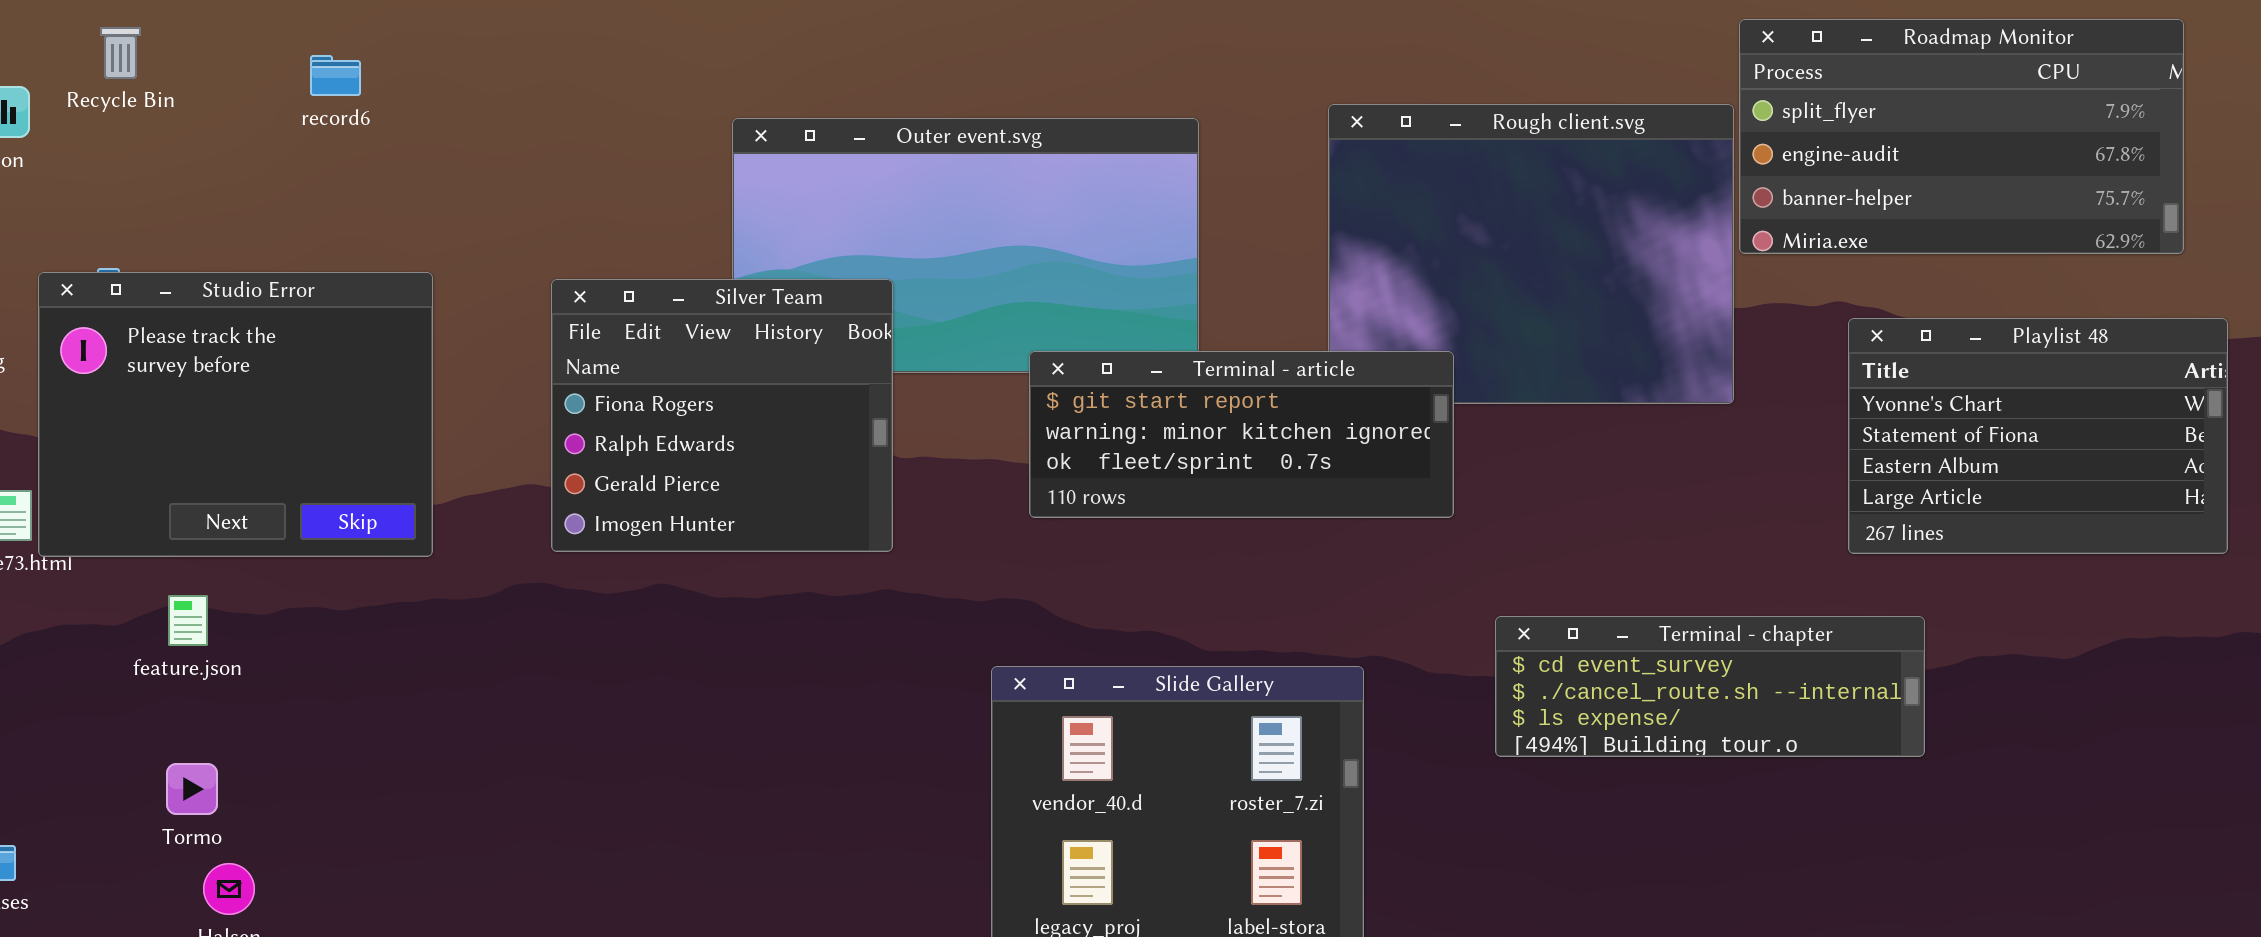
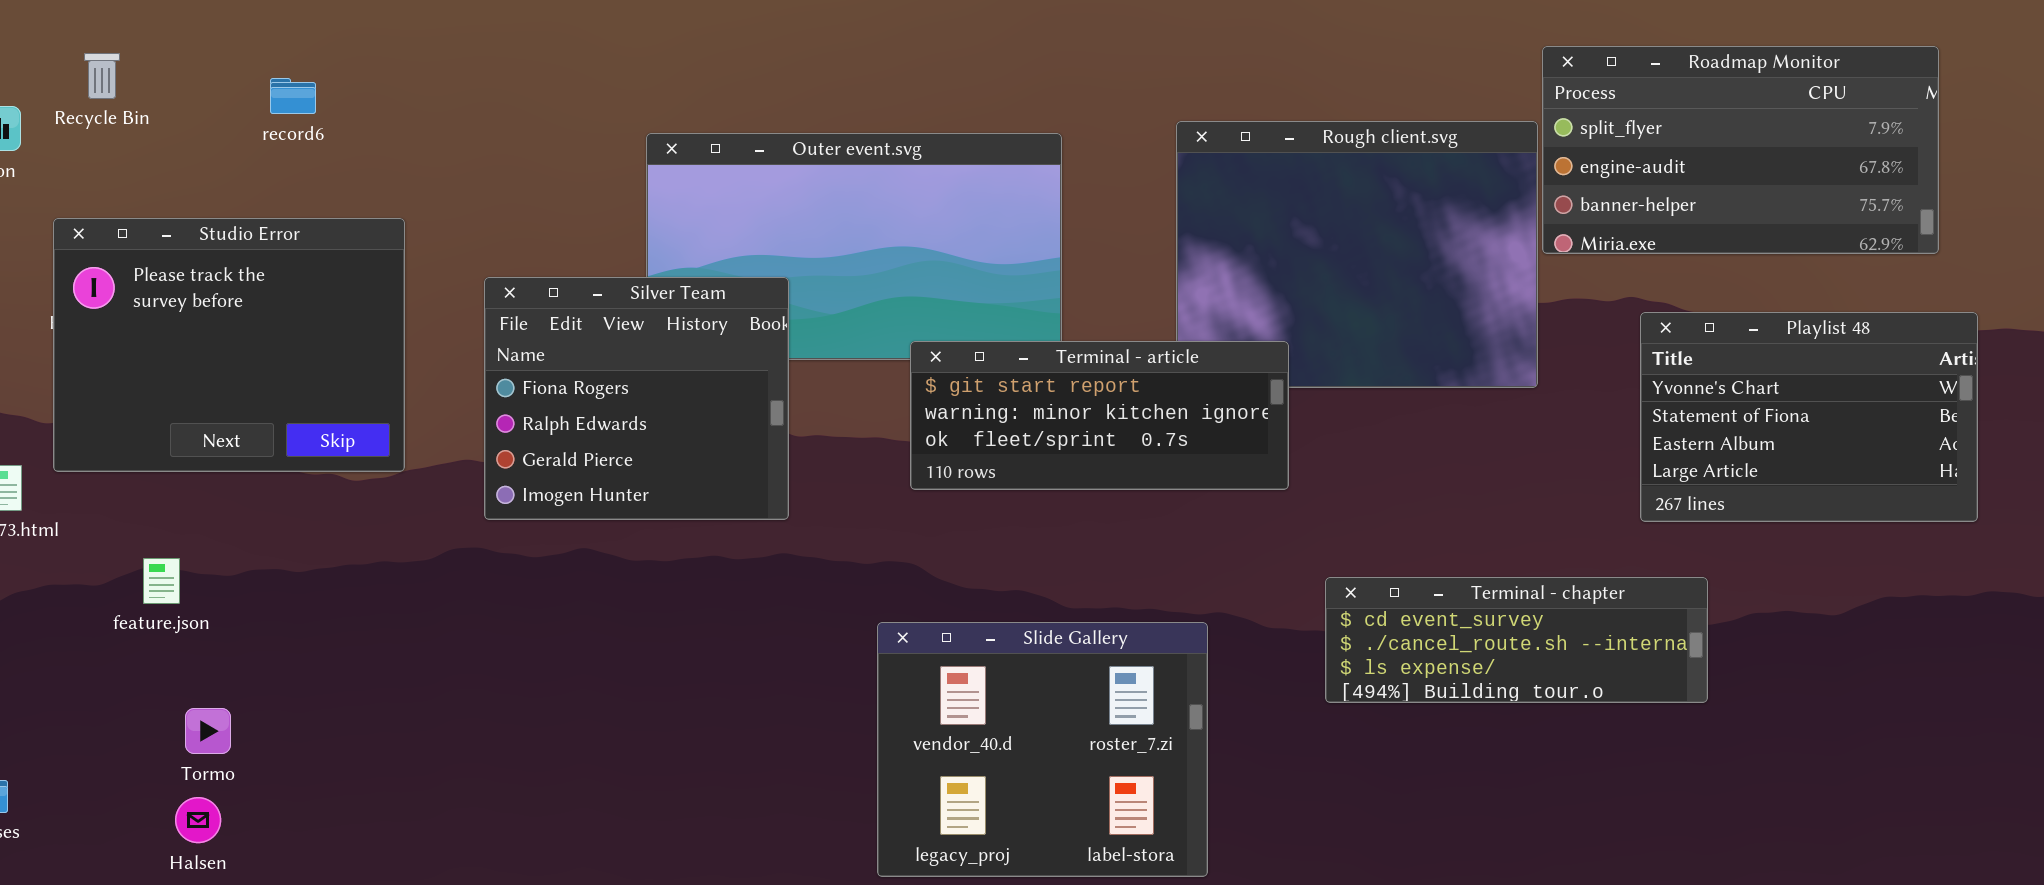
Studio Error: [38,272,433,557] -> [53,218,405,472], moved
Tormo: [166,763,218,815] -> [185,708,231,754], moved

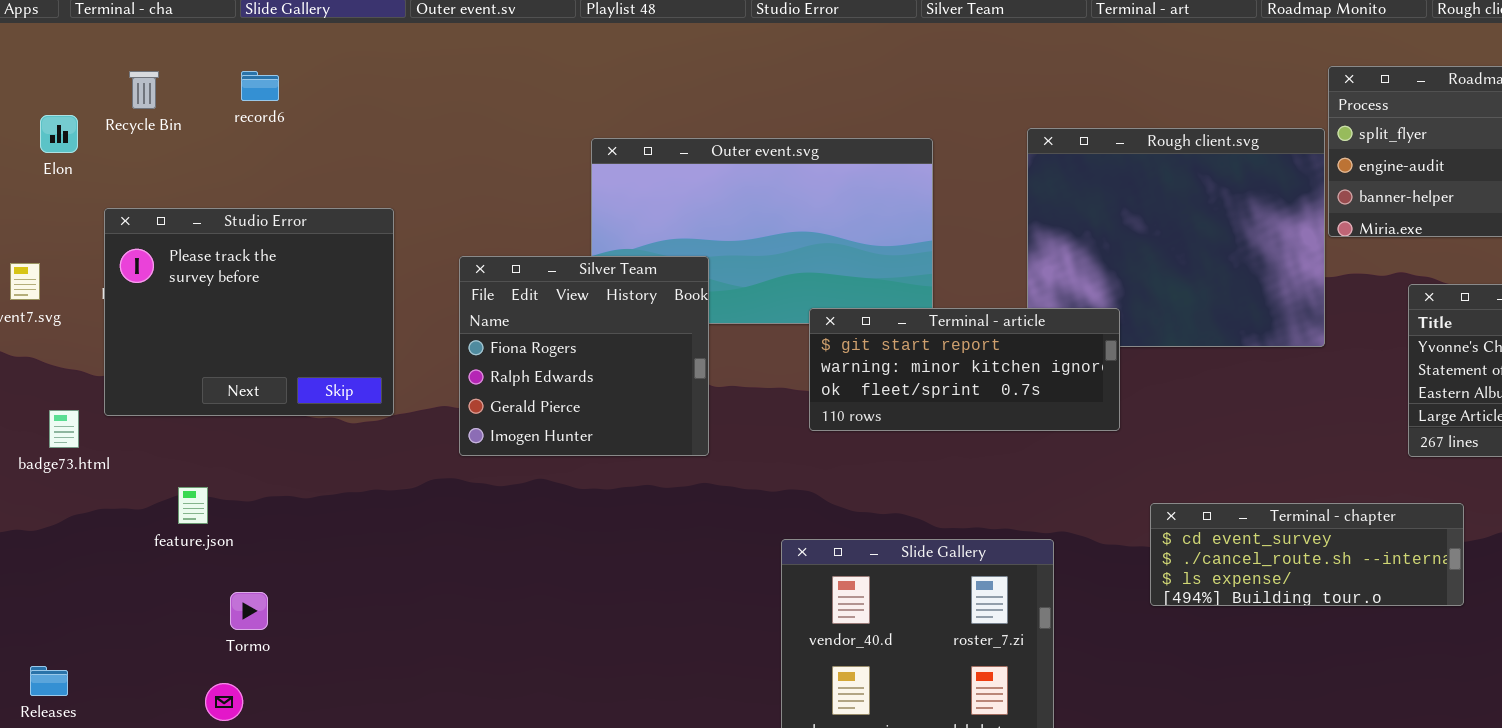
record6: [270,78,316,114] -> [241,71,279,101], moved
Tormo: [185,708,231,754] -> [230,592,268,630], moved

